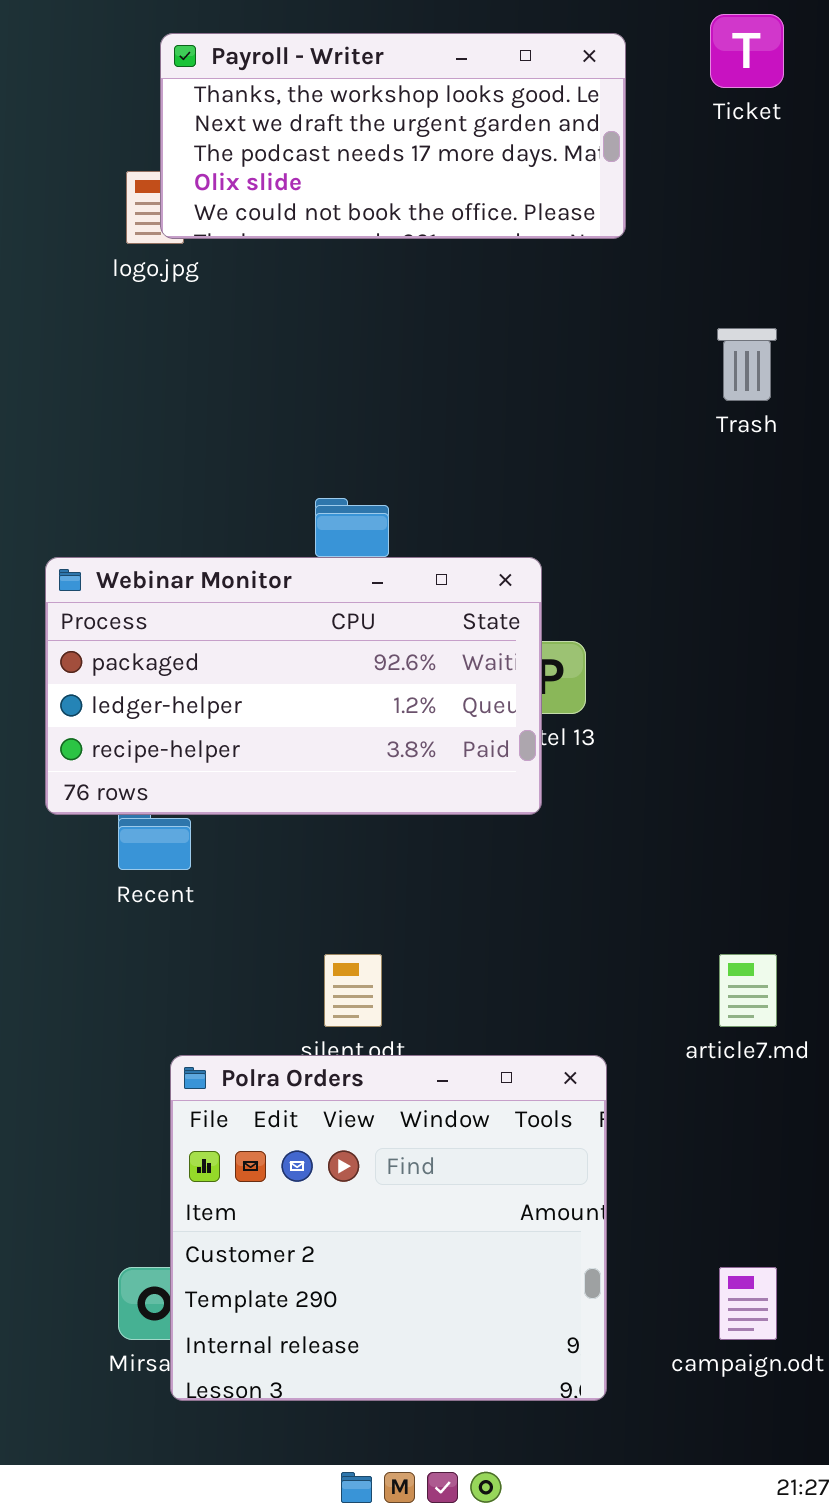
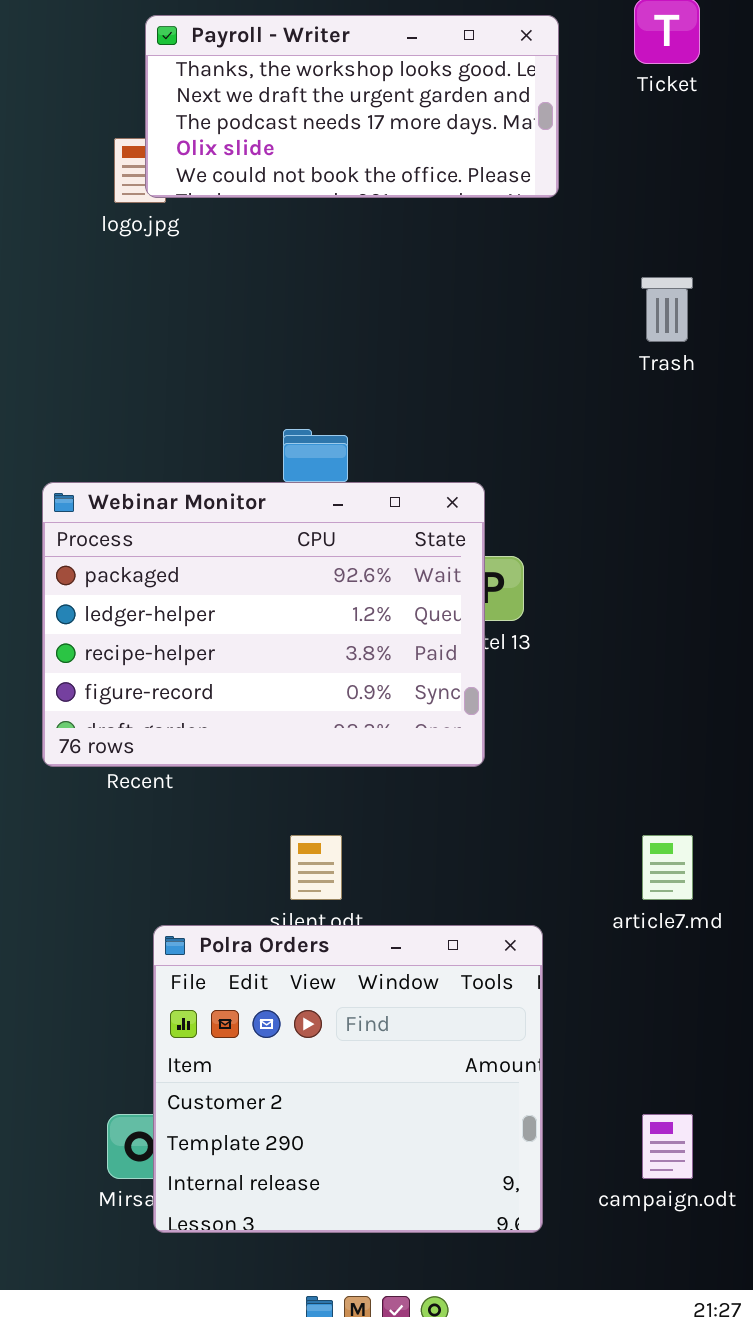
Webinar Monitor: [45,557,542,815] -> [42,482,485,767], resized

